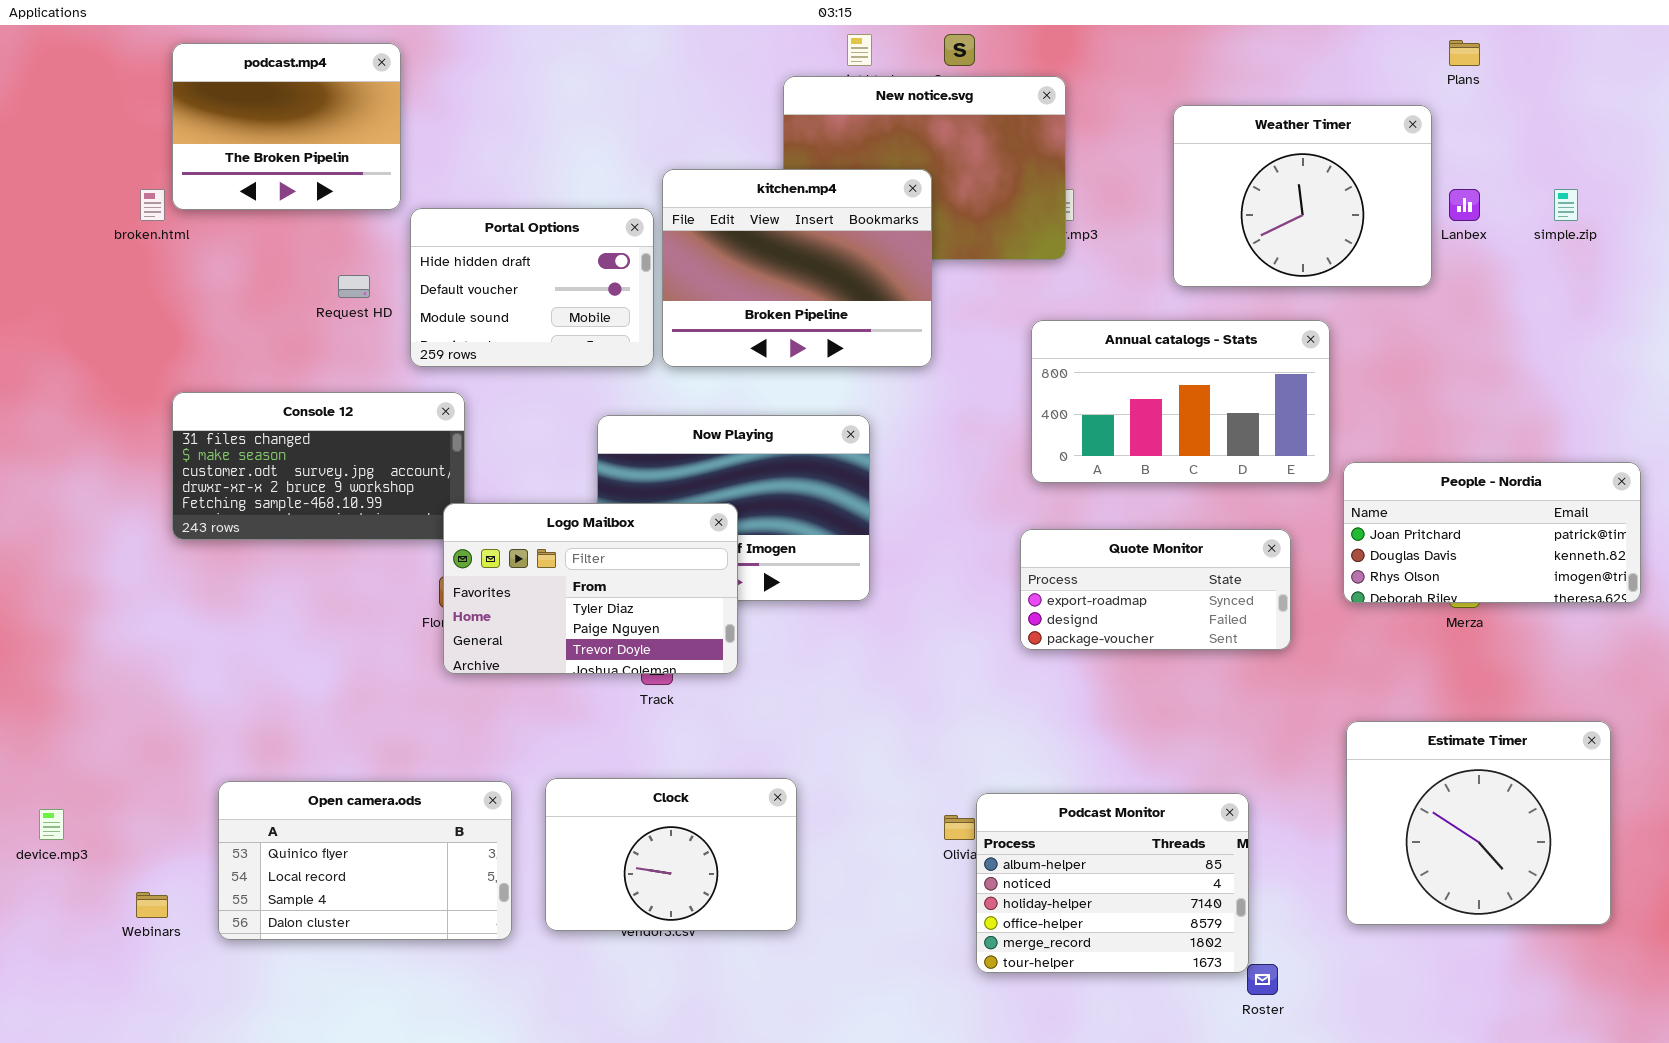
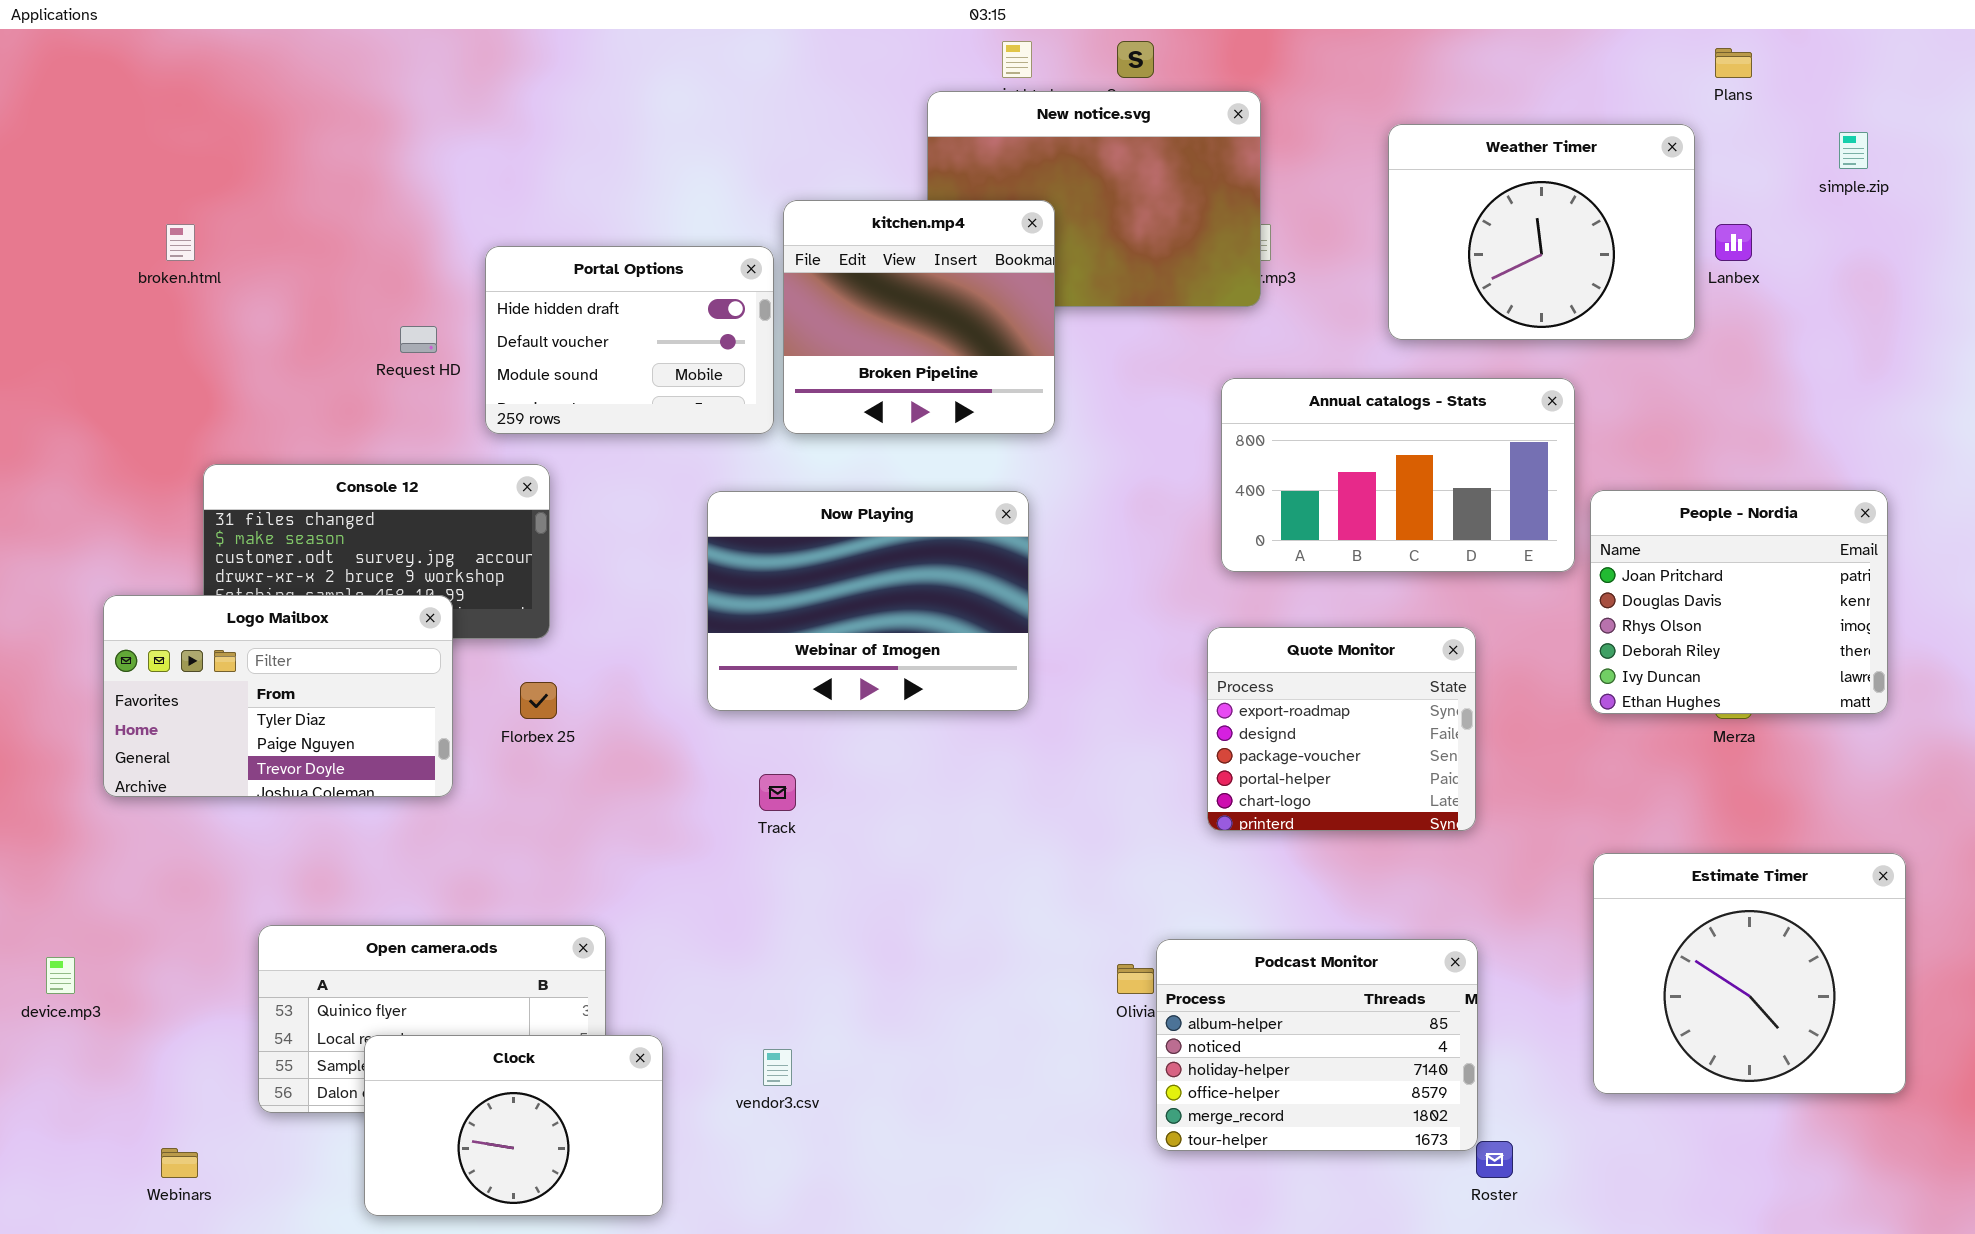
podcast.mp4: [172,43,401,210] -> none, closed
kitchen.mp4: [662,169,932,367] -> [783,200,1055,434], resized
simple.zip: [1554,189,1578,221] -> [1839,132,1868,169], moved
People - Nordia: [1343,462,1641,603] -> [1590,490,1888,714], resized
Logo Mailbox: [443,503,738,674] -> [103,595,453,797], moved
Quote Monitor: [1020,529,1291,650] -> [1207,627,1476,831], resized
Clock: [545,778,797,931] -> [364,1035,663,1216], moved
Webinars: [136,892,168,918] -> [161,1148,198,1178], moved

